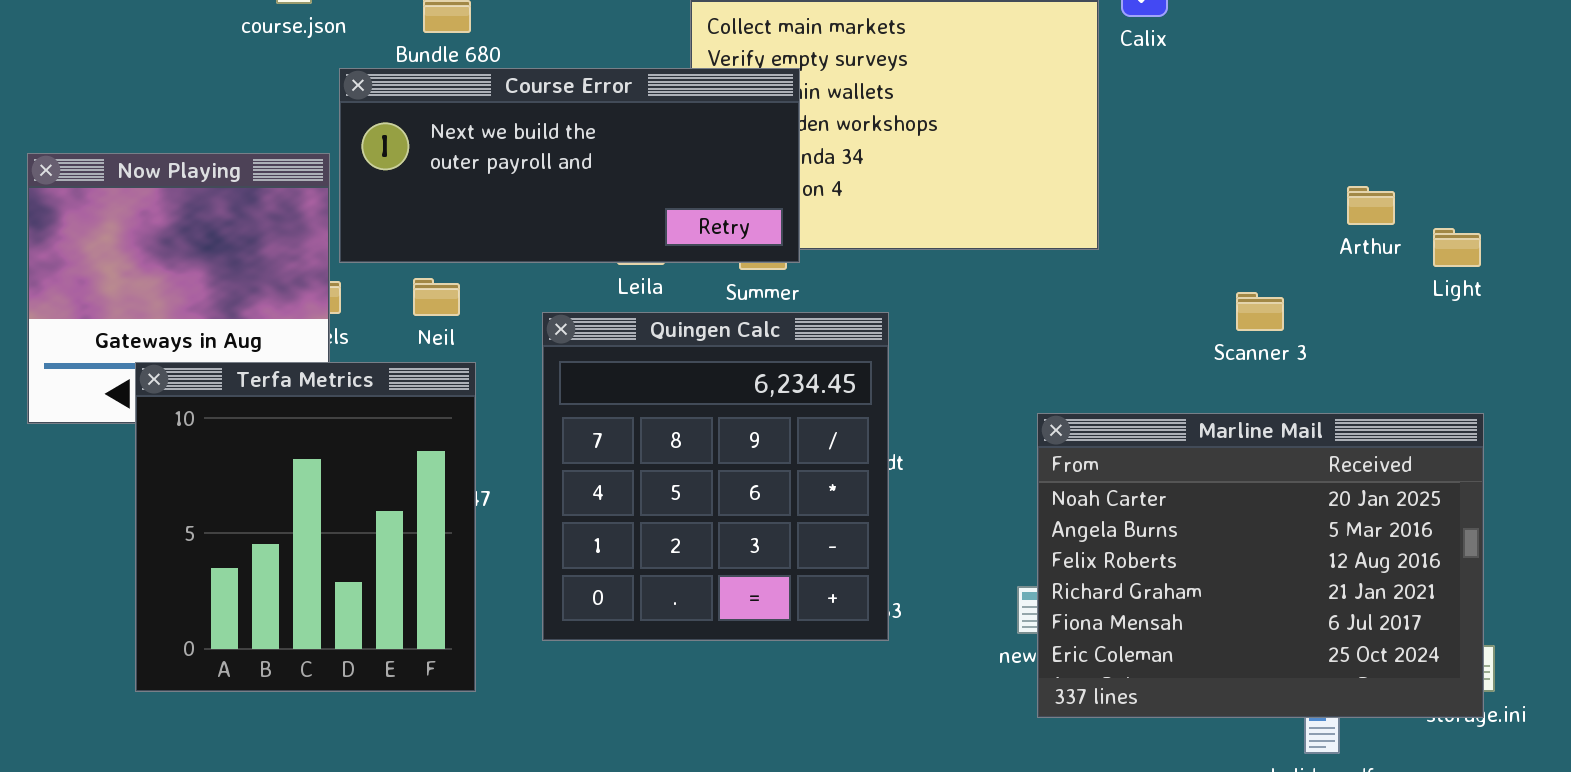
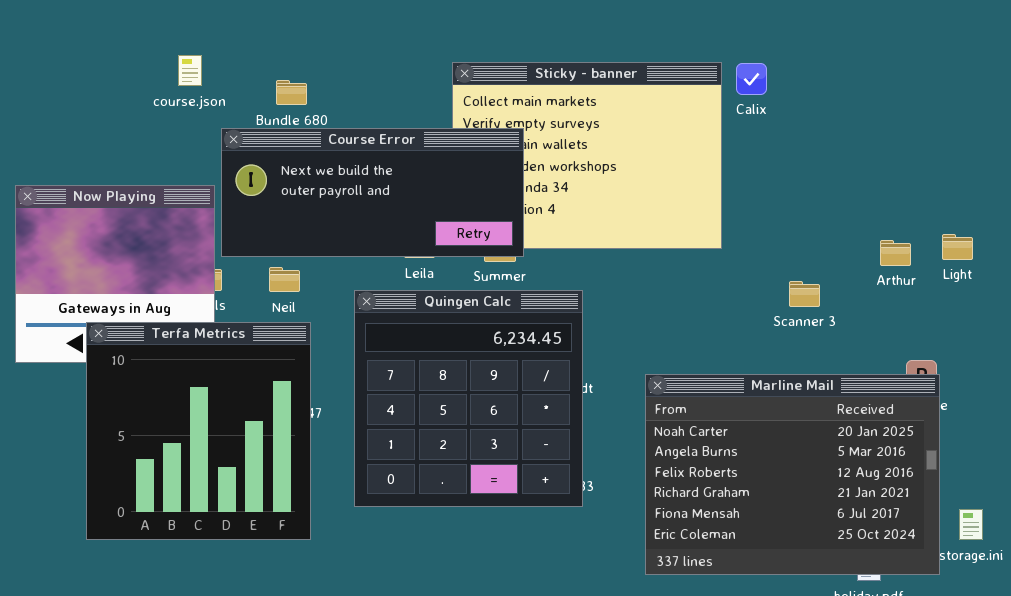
Arthur: [1347,186,1395,225] -> [880,240,911,266], moved
Scanner 3: [1236,292,1284,331] -> [789,281,820,307], moved
Marline Mail: [1037,413,1484,718] -> [645,374,940,575], moved

